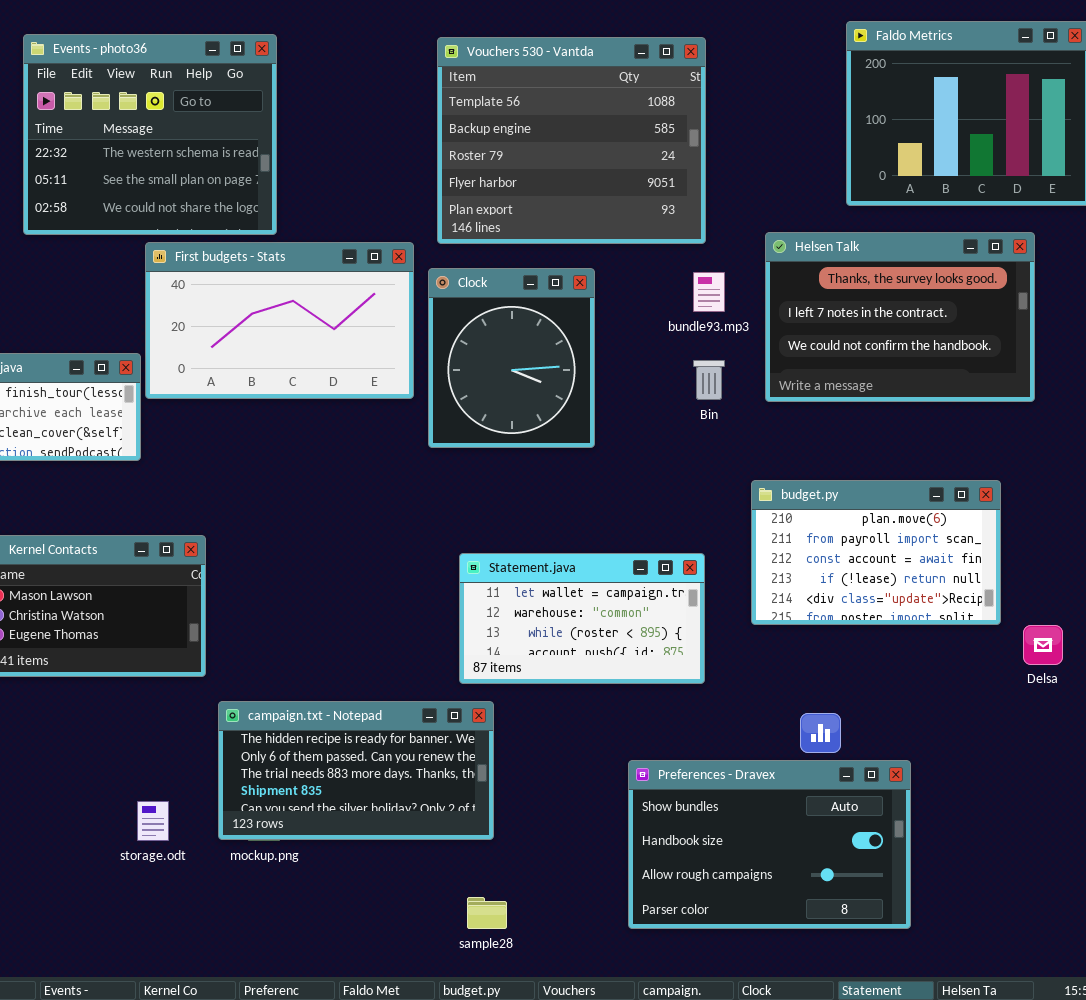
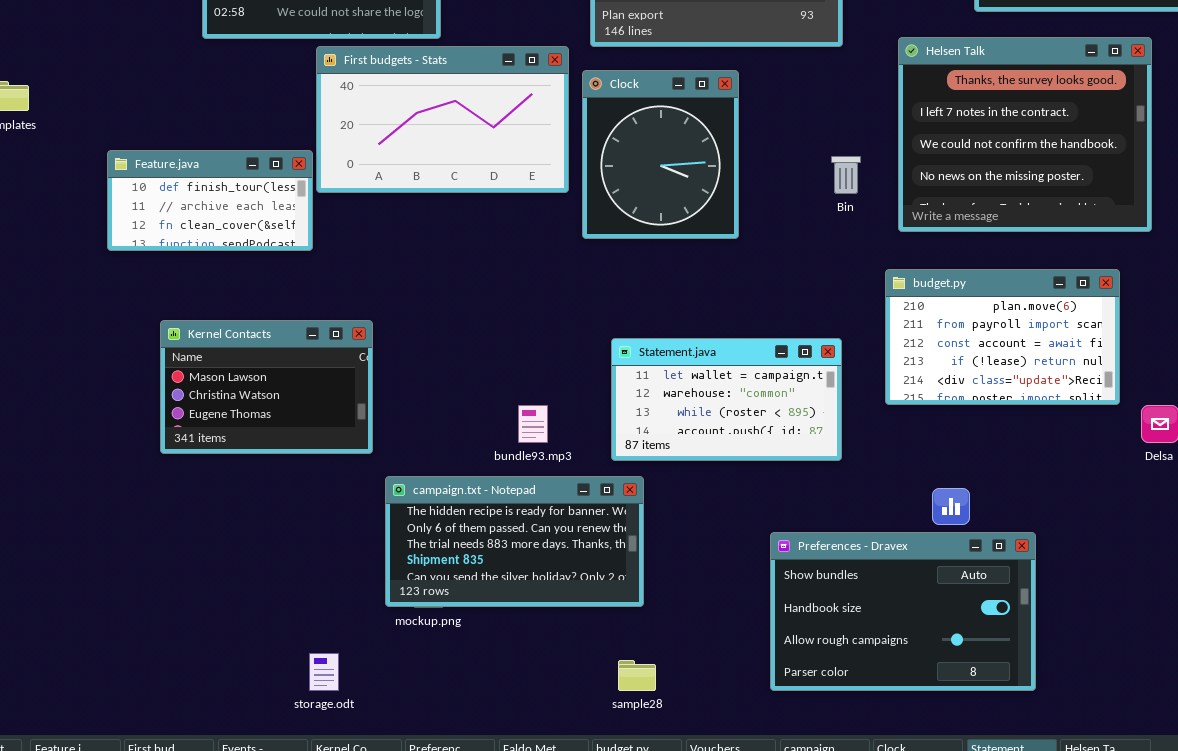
Helsen Talk: [765,232,1035,402] -> [898,37,1152,232], resized
bundle93.mp3: [693,272,725,312] -> [518,405,548,443], moved
storage.odt: [137,801,169,841] -> [309,653,339,691], moved

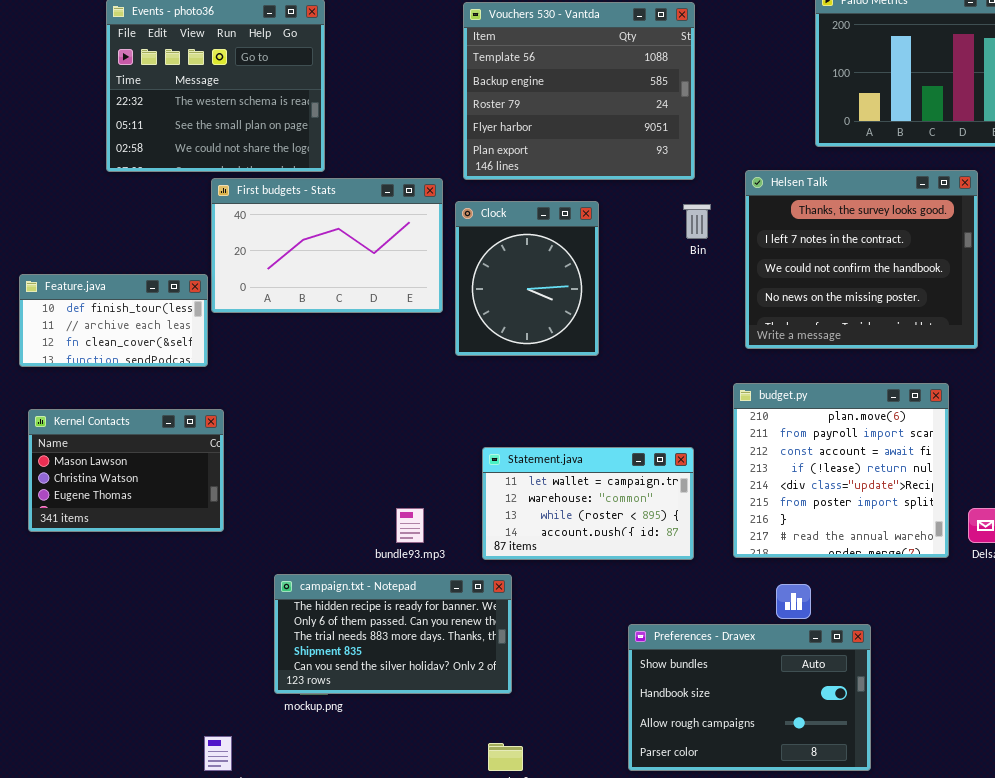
Bin: [831,156,861,194] -> [683,204,711,239], moved
budget.py: [885,269,1120,405] -> [733,383,949,558], resized
Kernel Contacts: [160,320,373,454] -> [28,409,224,532], moved

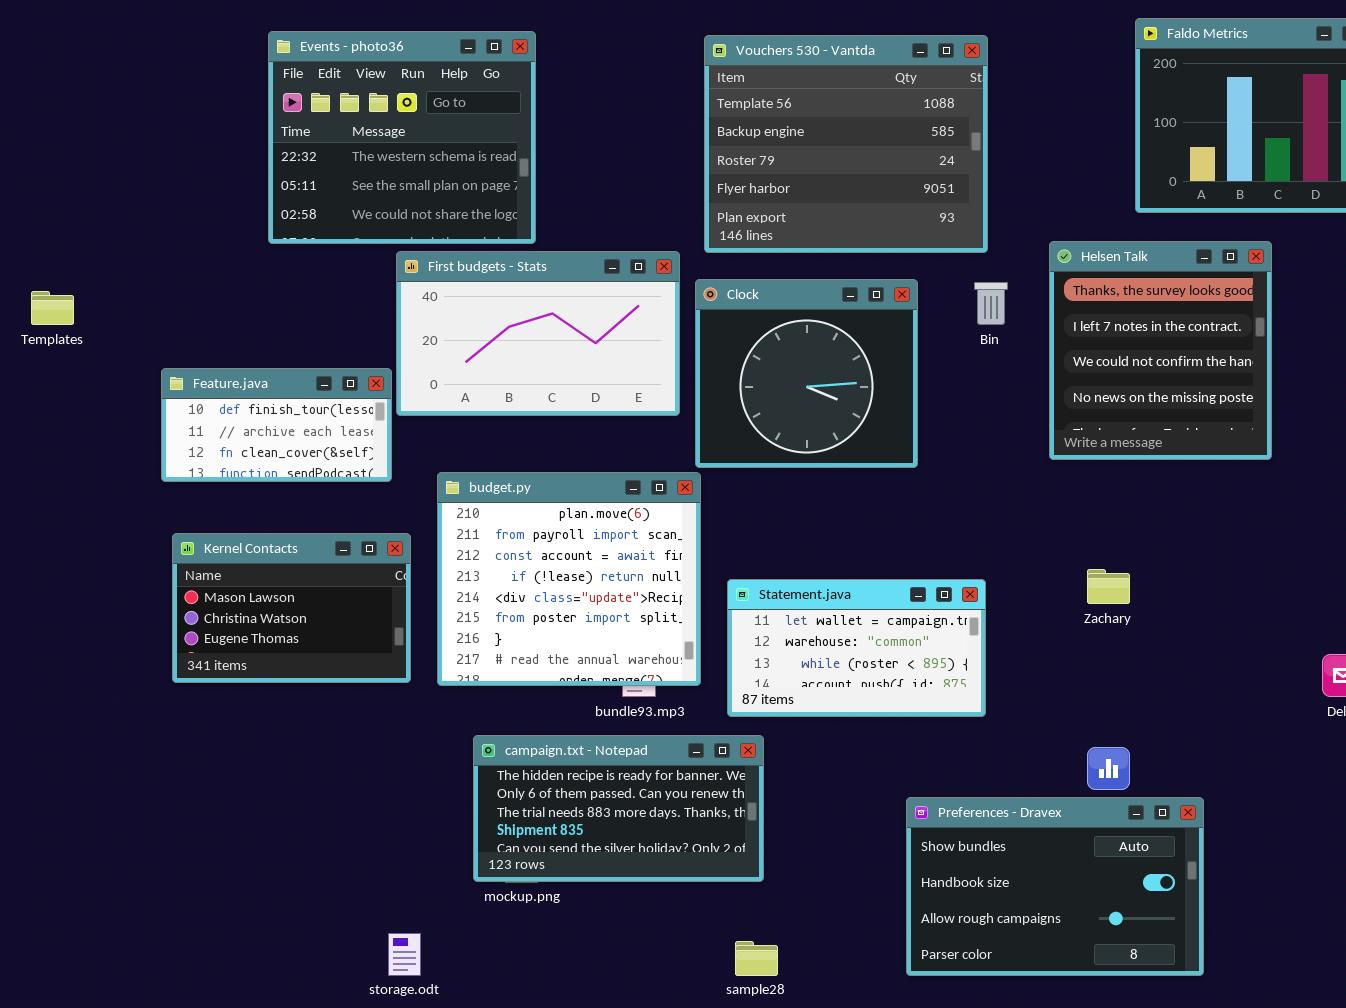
Helsen Talk: [745,170,978,349] -> [1049,241,1272,460], resized
Clock: [455,201,599,356] -> [695,279,918,468], resized
budget.py: [733,383,949,558] -> [437,472,701,686], moved

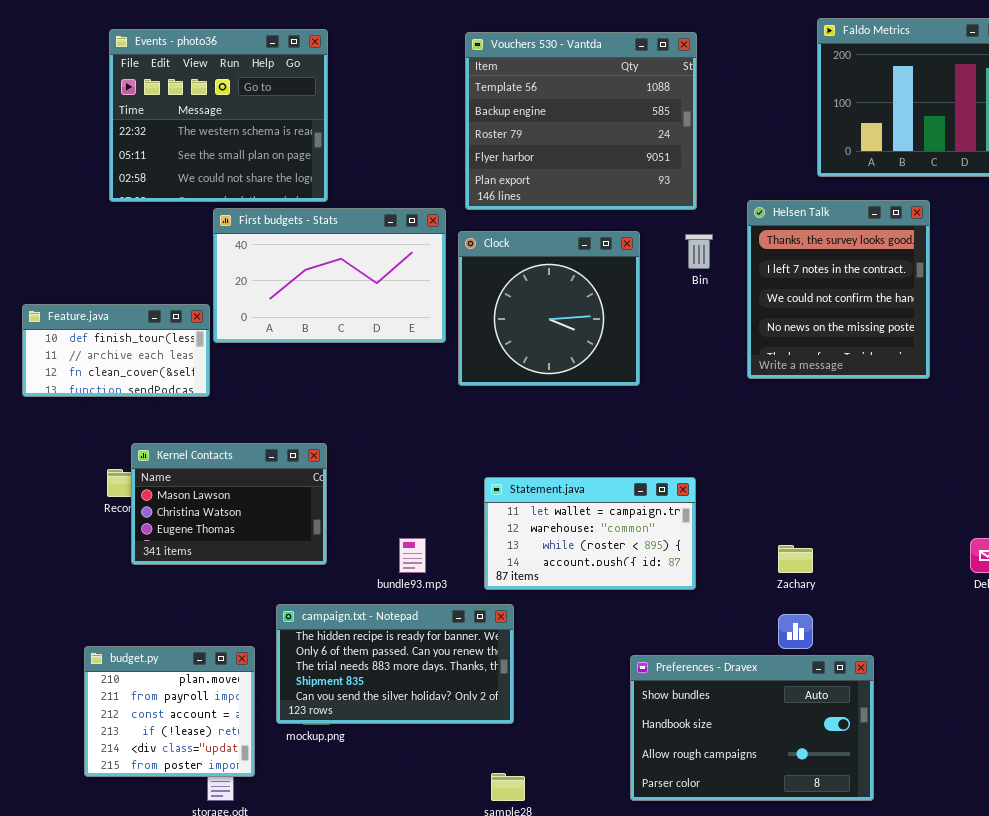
budget.py: [437,472,701,686] -> [84,646,255,777], moved, resized
Kernel Contacts: [172,533,411,683] -> [131,443,327,565], moved
Zachary: [1087,569,1130,604] -> [778,545,813,573], moved

